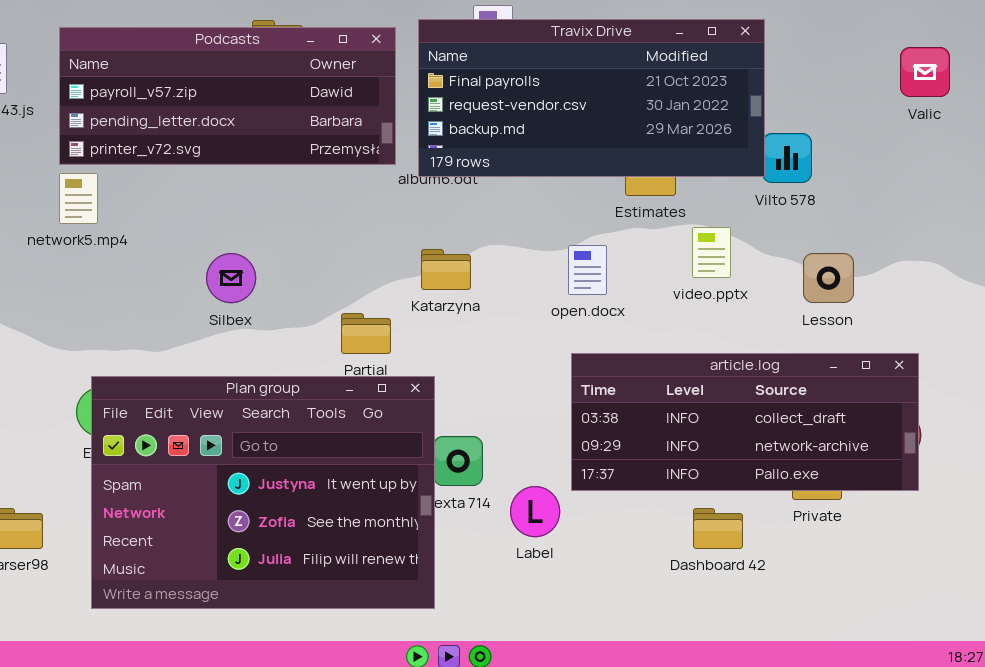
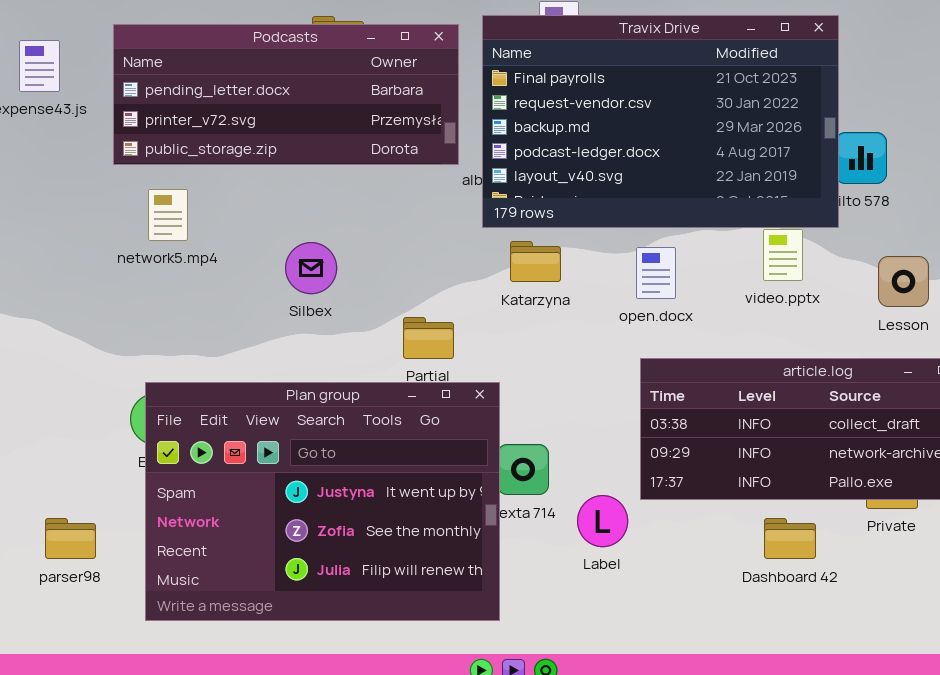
Travix Drive: [418,19,765,177] -> [482,15,839,228], resized
Podcasts: [59,27,396,165] -> [113,24,459,165], scrolled down 1 row
network5.mp4: [59,173,98,224] -> [148,189,188,241], moved
Katarzyna: [421,249,471,290] -> [510,241,561,282], moved
Silbex: [206,253,256,303] -> [285,242,337,294], moved

